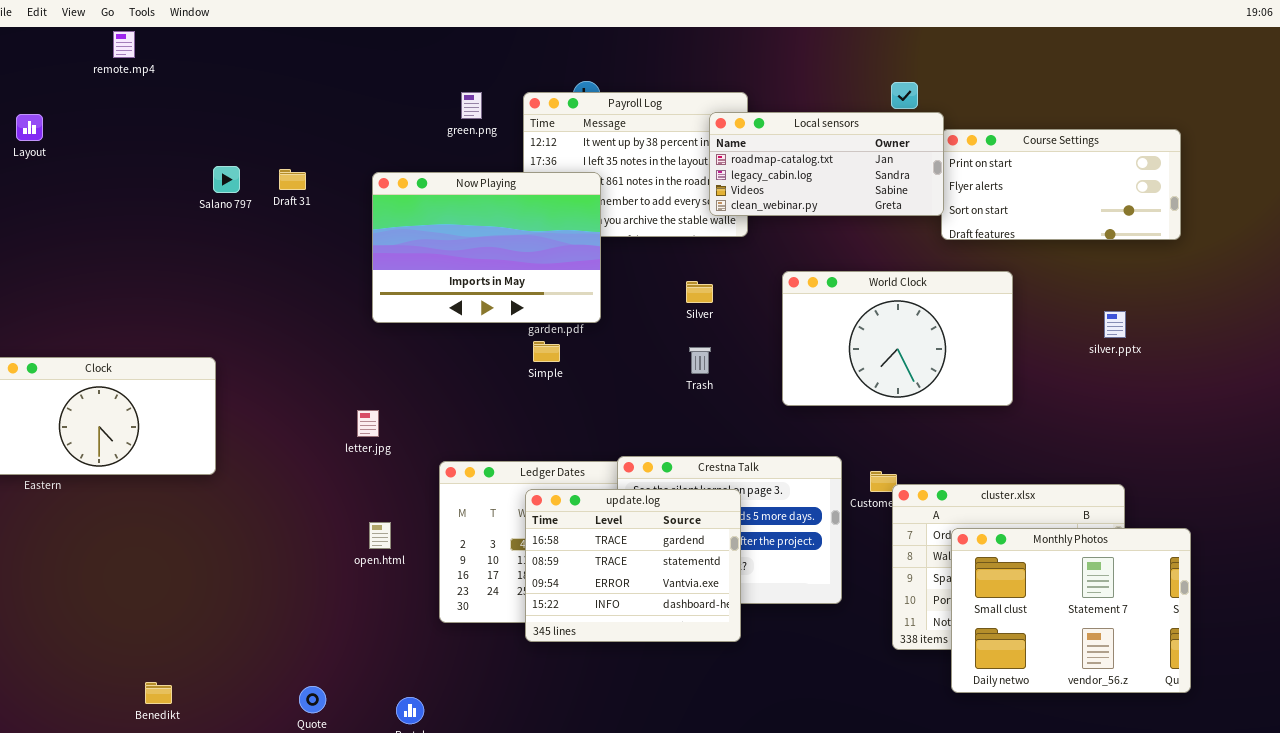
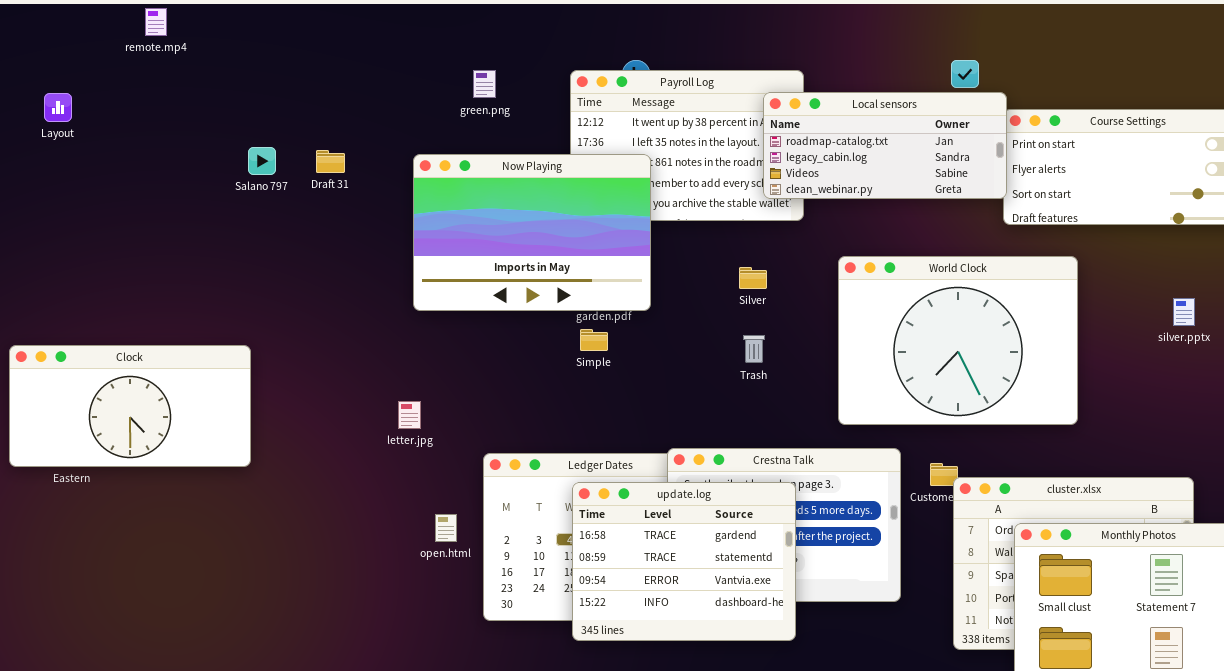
green.png: [461,92,482,119] -> [473,70,496,98], moved
World Clock: [782,271,1013,406] -> [838,256,1078,425], resized
open.html: [369,522,391,549] -> [435,514,457,542], moved

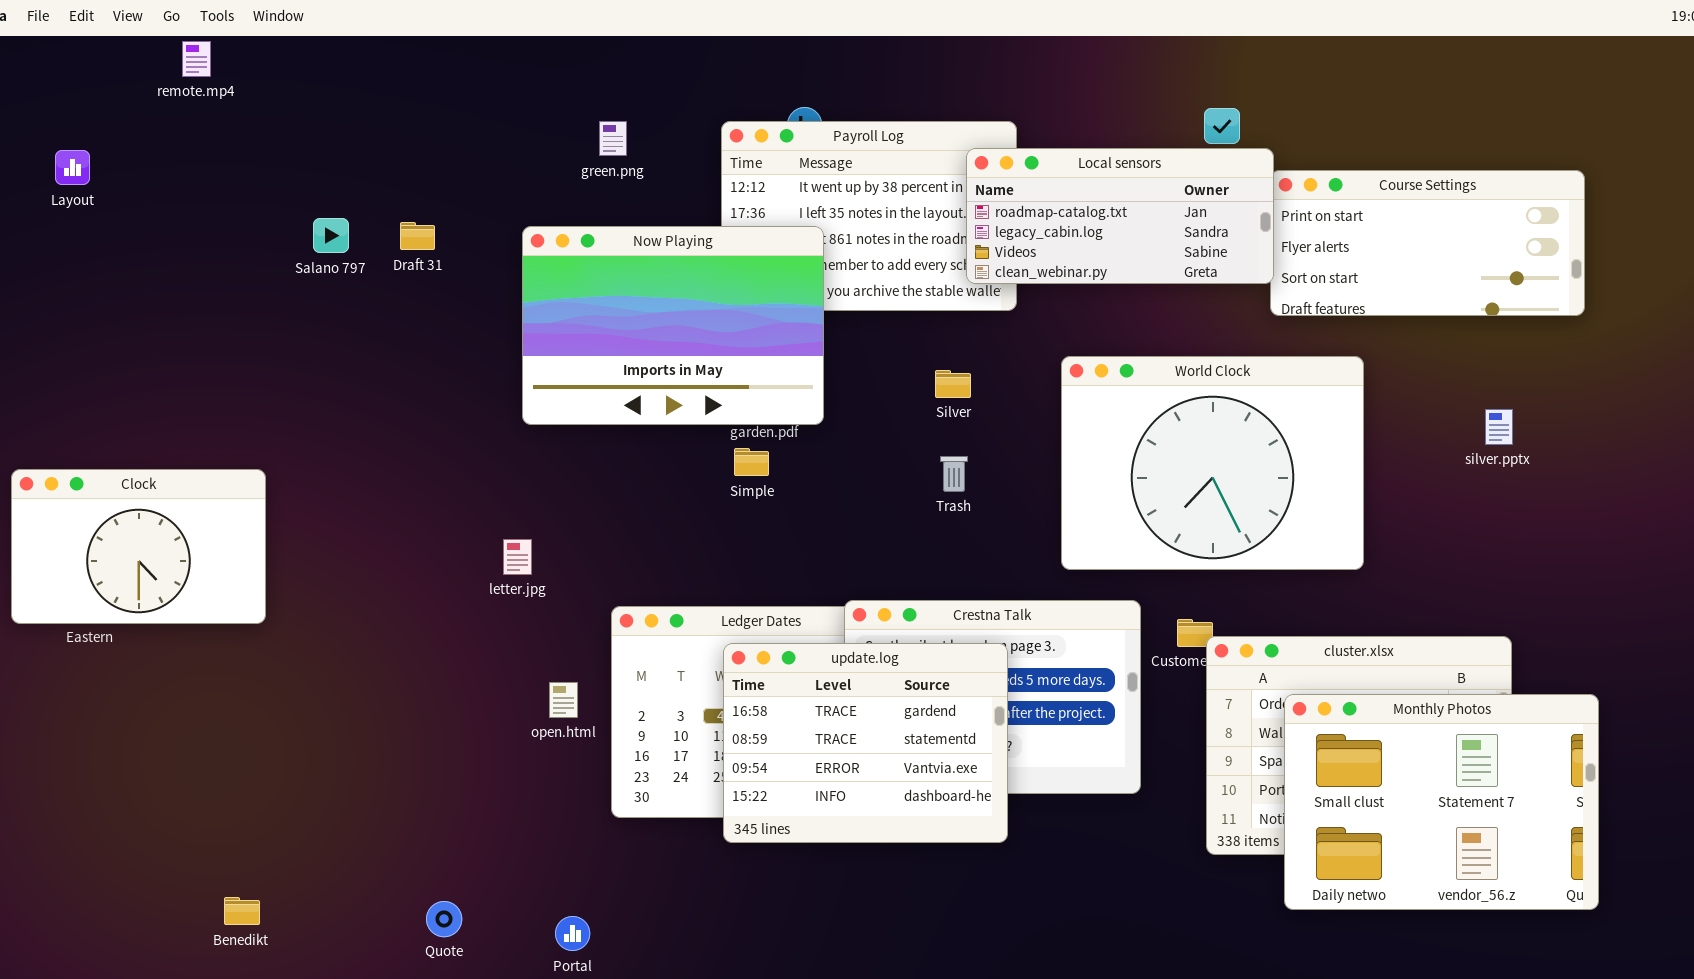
Clock: [9,345,251,467] -> [11,469,266,624], resized

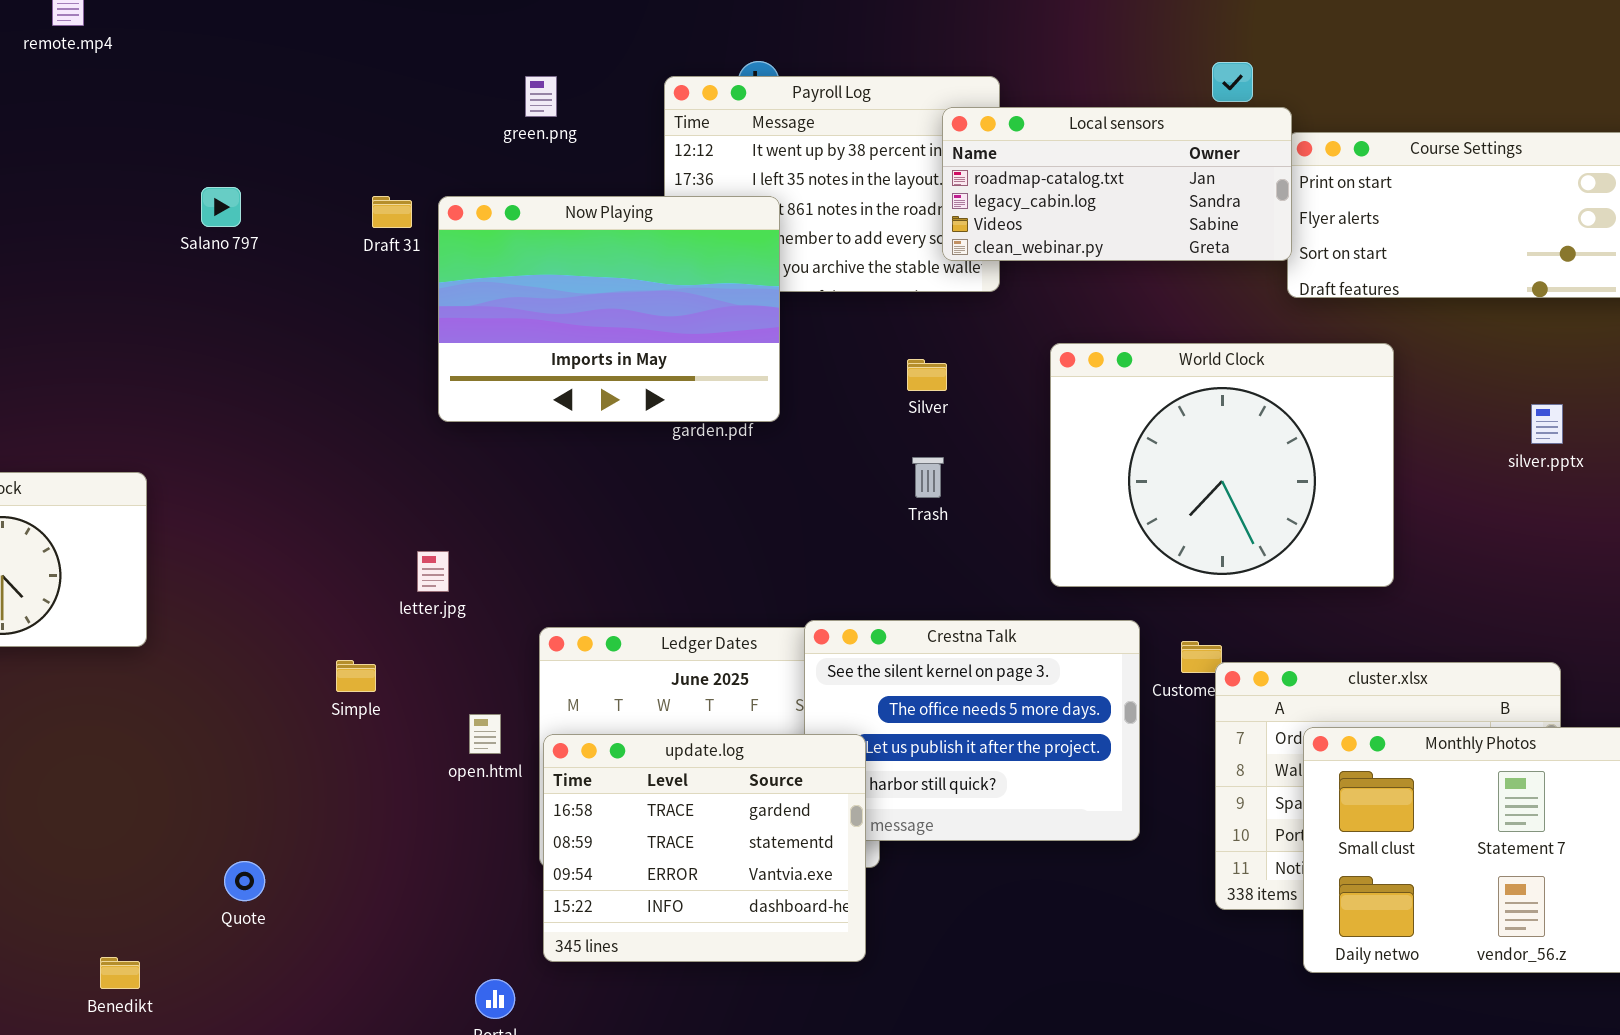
Draft 31: [400,222,435,250] -> [372,196,412,228], moved
Simple: [734,448,769,476] -> [336,660,376,692], moved
update.log: [723,643,1008,843] -> [543,734,866,962], moved
Quote: [426,901,462,937] -> [224,861,265,901], moved

